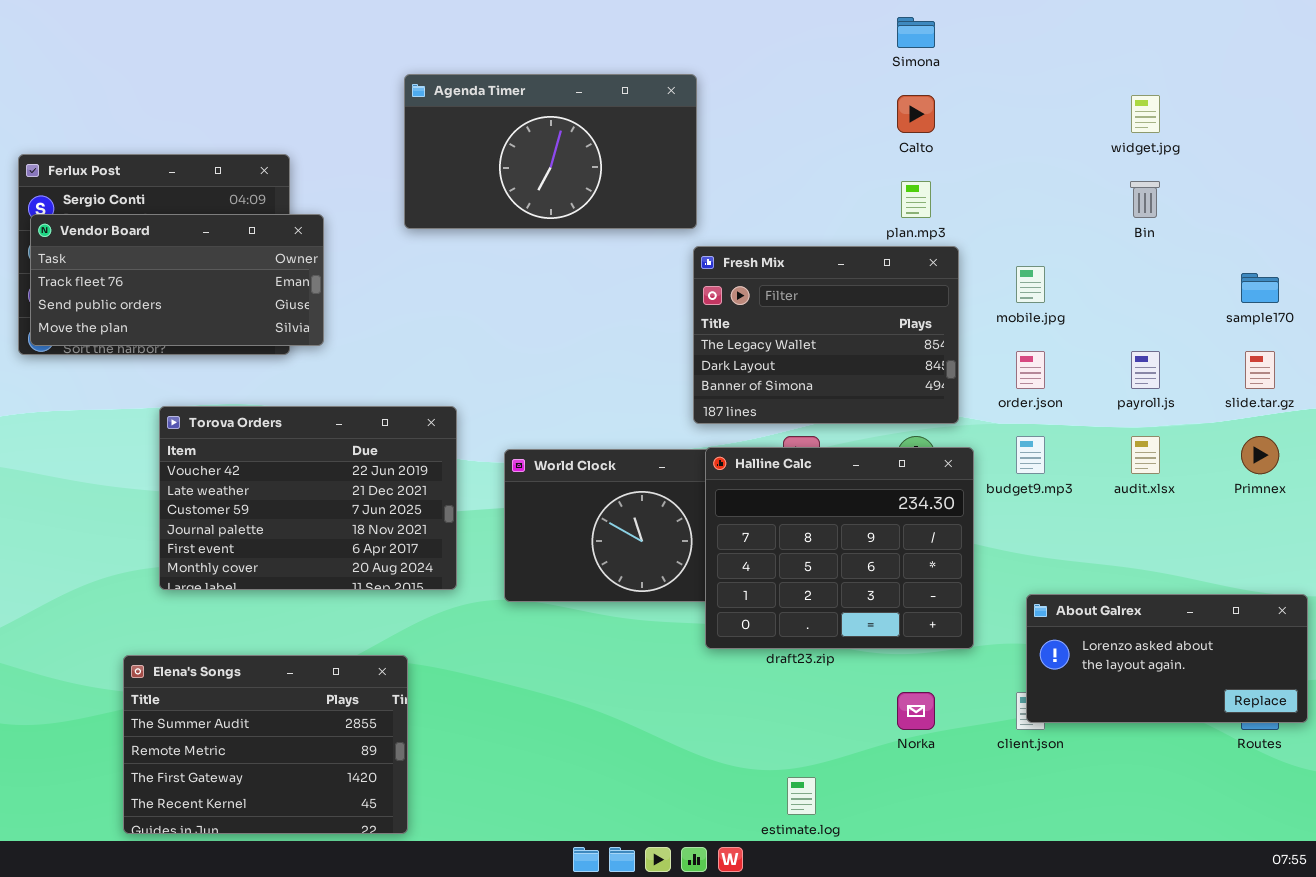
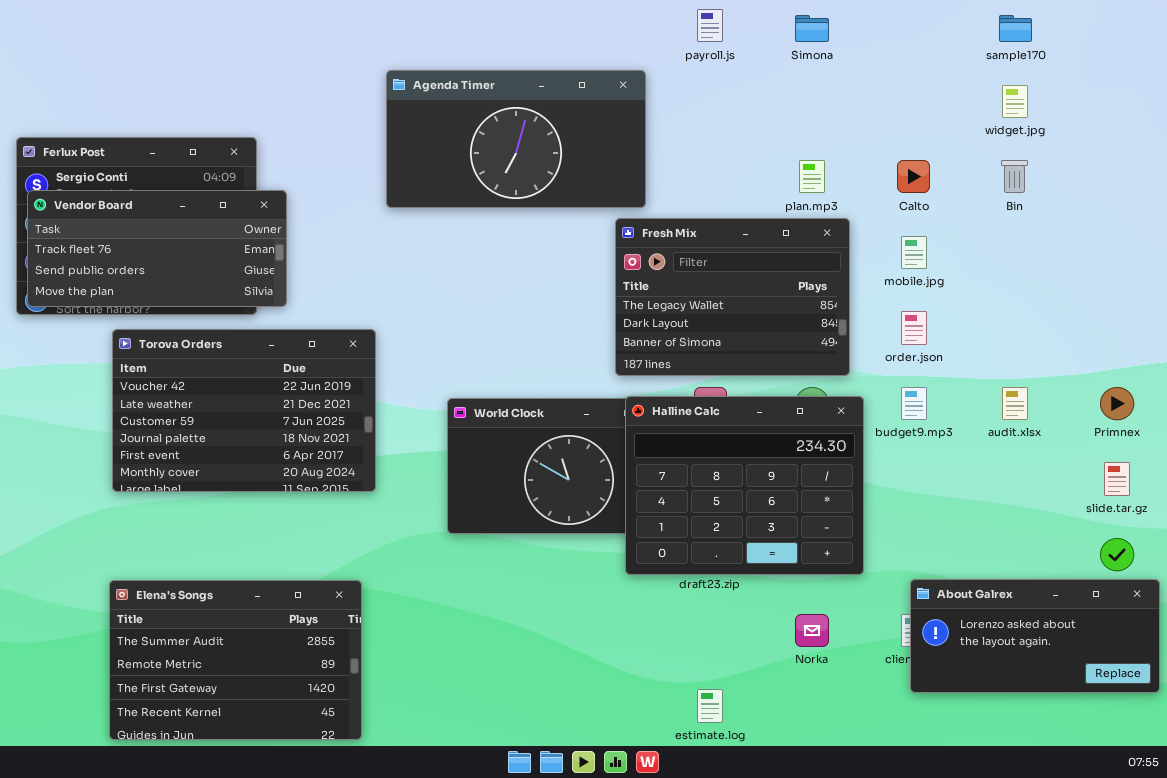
Agenda Timer: [404,74,697,229] -> [386,70,646,208], moved
Calto: [897,95,935,133] -> [897,160,930,193], moved
sample170: [1241,273,1279,303] -> [999,15,1032,42], moved
payroll.js: [1131,351,1160,389] -> [697,9,723,42], moved
slide.tar.gz: [1245,351,1275,389] -> [1104,462,1130,496], moved
Torova Orders: [159,406,457,590] -> [112,329,376,492], moved
About Galrex: [1026,594,1308,723] -> [910,579,1160,693], moved

